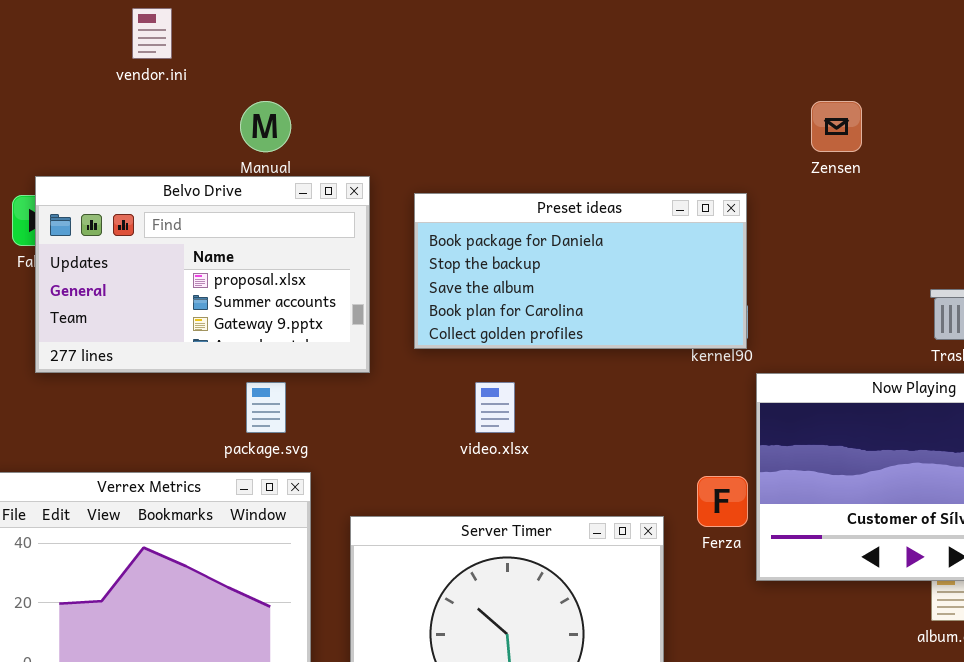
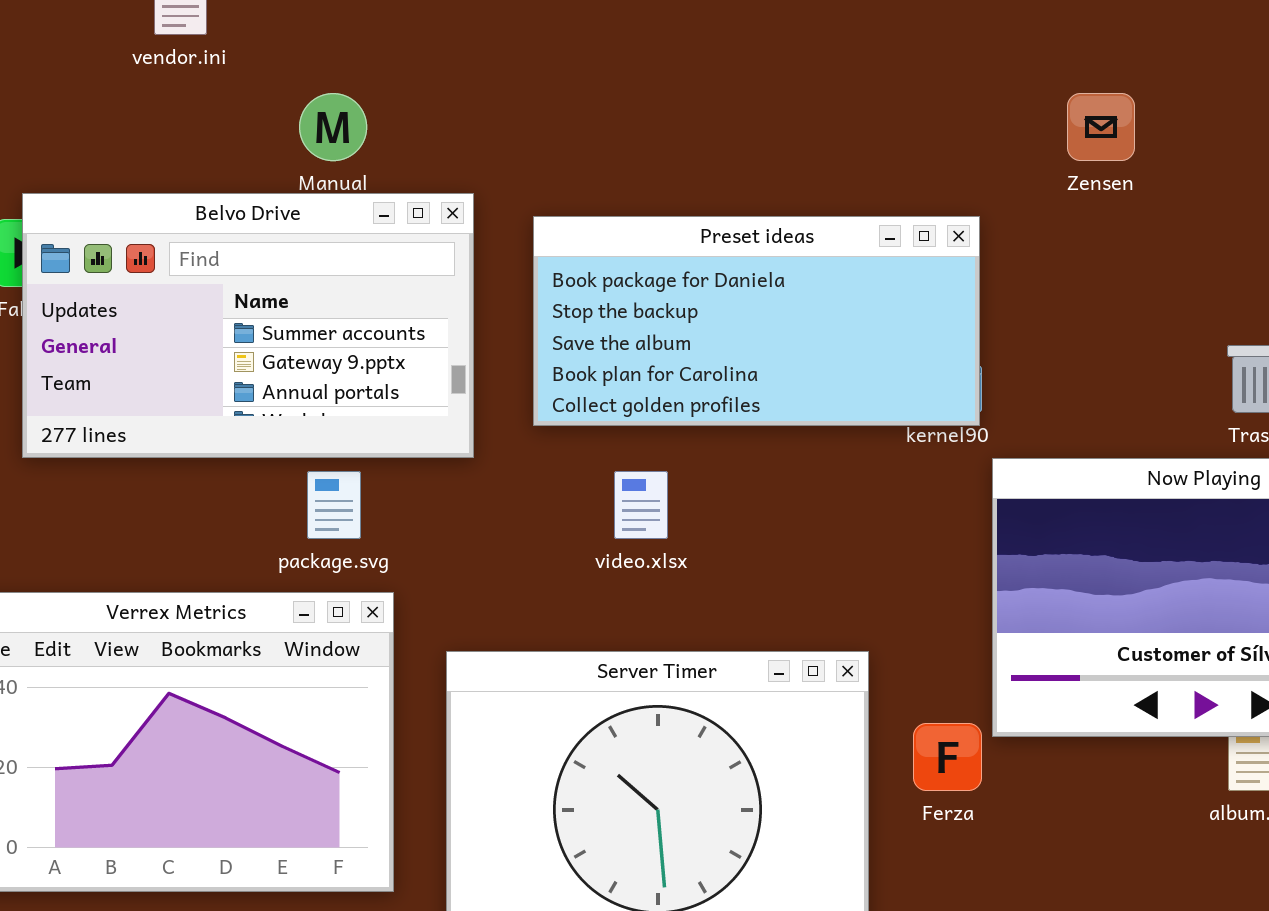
Belvo Drive: [35,176,370,373] -> [22,193,474,458], scrolled down 1 row
Ferza: [697,476,748,527] -> [913,723,982,791], moved

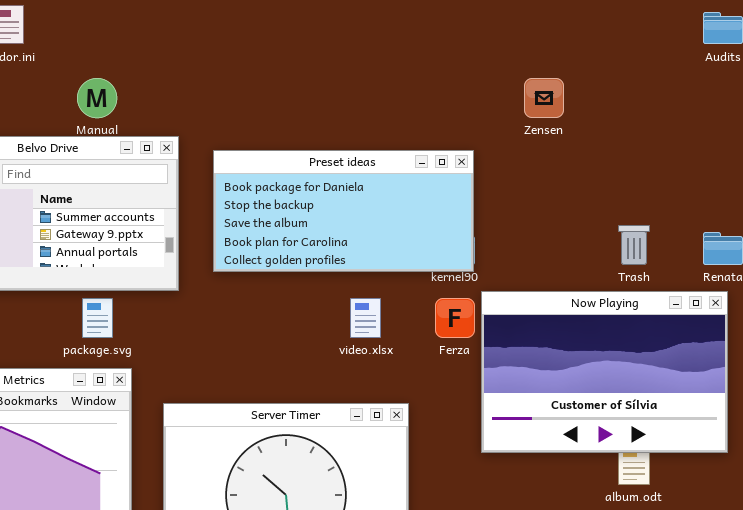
video.xlsx: [614,471,668,539] -> [350,298,381,338], moved
Ferza: [913,723,982,791] -> [435,298,475,338], moved

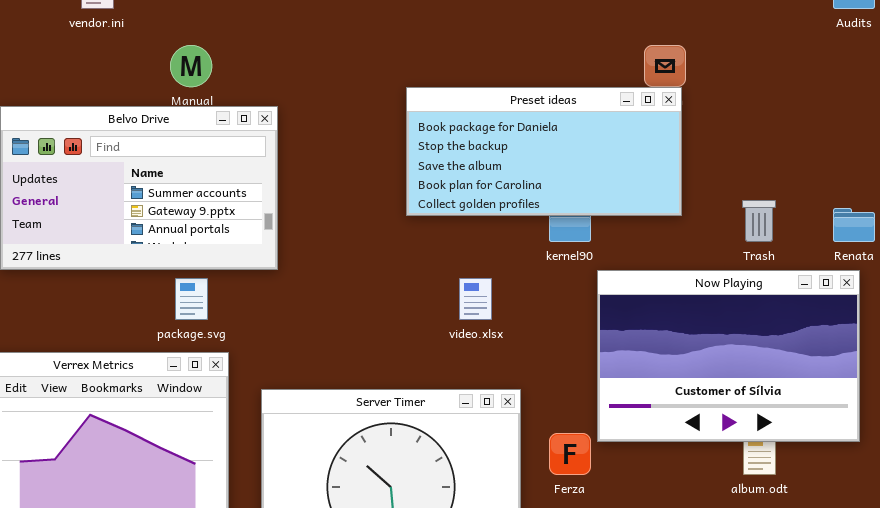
Preset ideas: [213,150,474,272] -> [406,87,682,216], moved
Ferza: [435,298,475,338] -> [549,433,591,475], moved

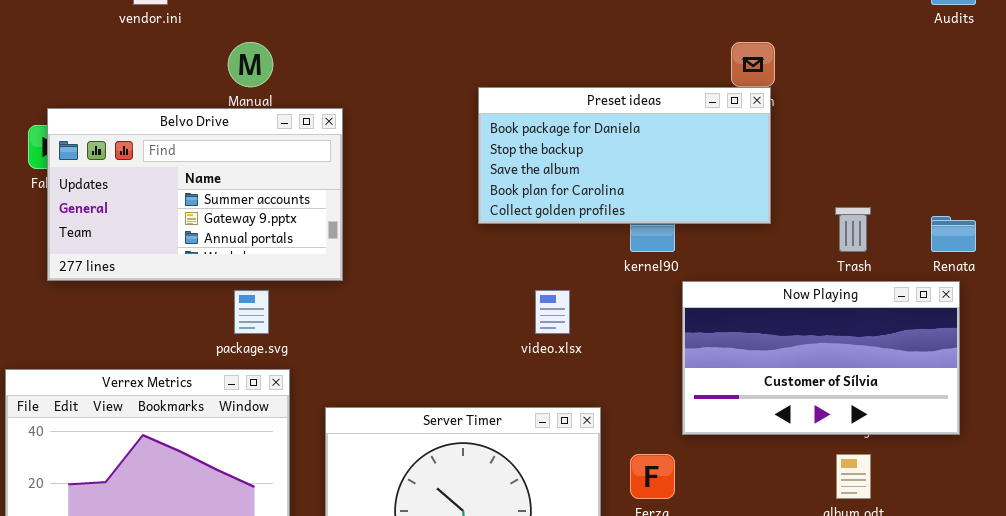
Now Playing: [597,270,860,442] -> [682,281,960,435], resized

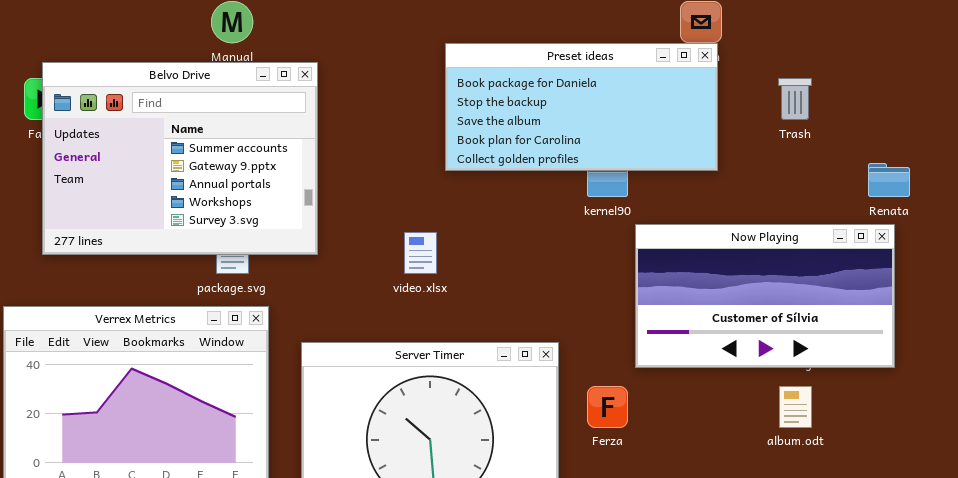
Belvo Drive: [47,108,343,281] -> [42,62,318,255], resized
Trash: [835,207,871,252] -> [778,78,812,120], moved
video.xlsx: [535,290,570,334] -> [404,232,437,274], moved

